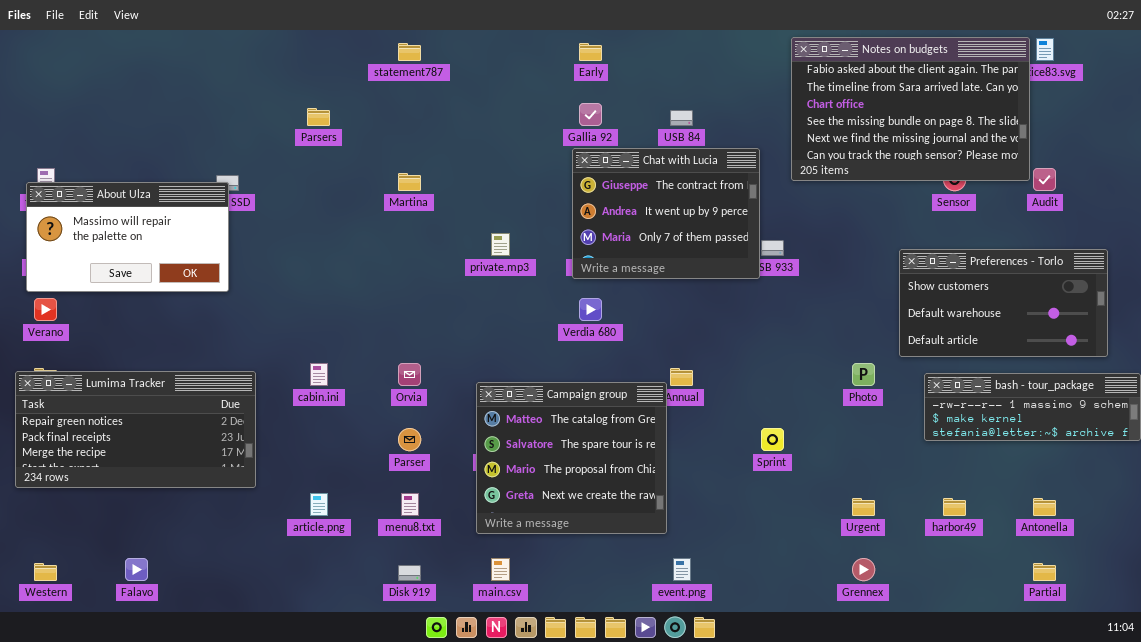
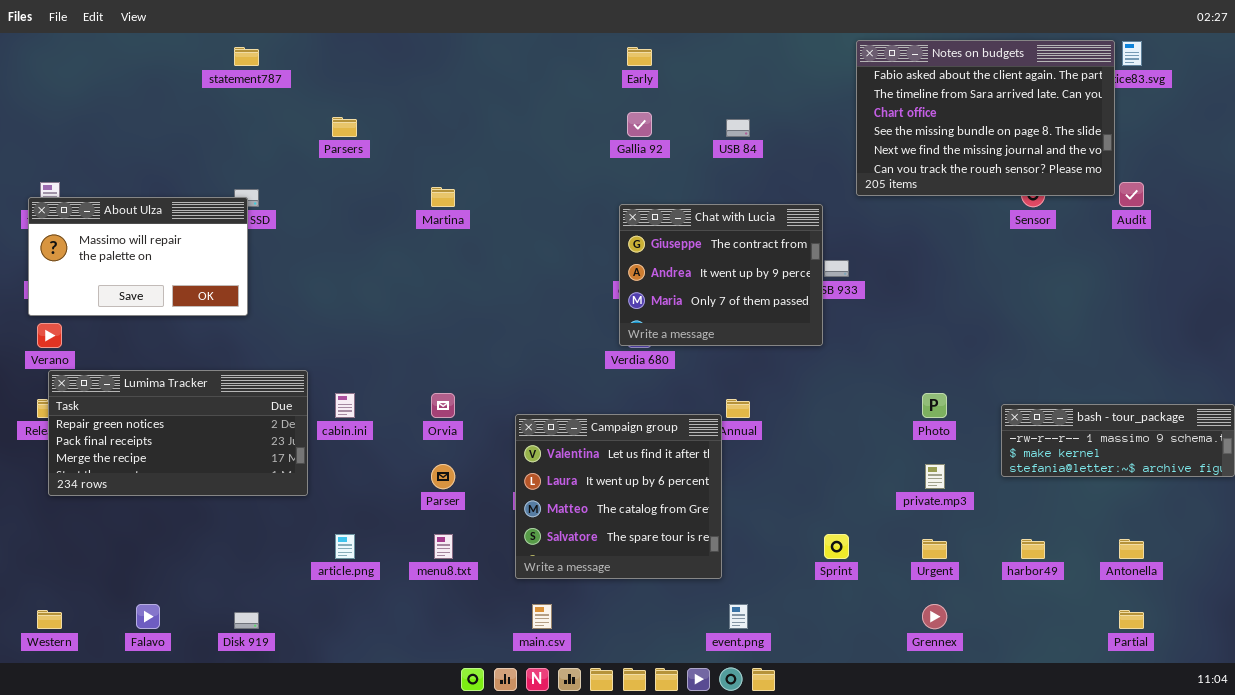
statement787: [398,43,421,61] -> [234,47,259,66], moved
Chat with Lucia: [572,148,760,279] -> [619,204,823,346], moved
private.mp3: [491,233,510,256] -> [925,464,945,489], moved
Preferences - Torlo: [899,249,1108,357] -> none, closed
Lumima Tracker: [15,371,256,488] -> [48,370,308,496], moved
Campaign group: [476,382,667,534] -> [515,414,722,579], scrolled up 2 rows
Sprint: [761,428,784,451] -> [824,534,849,559], moved
Disk 919: [398,565,421,581] -> [234,612,259,629], moved

